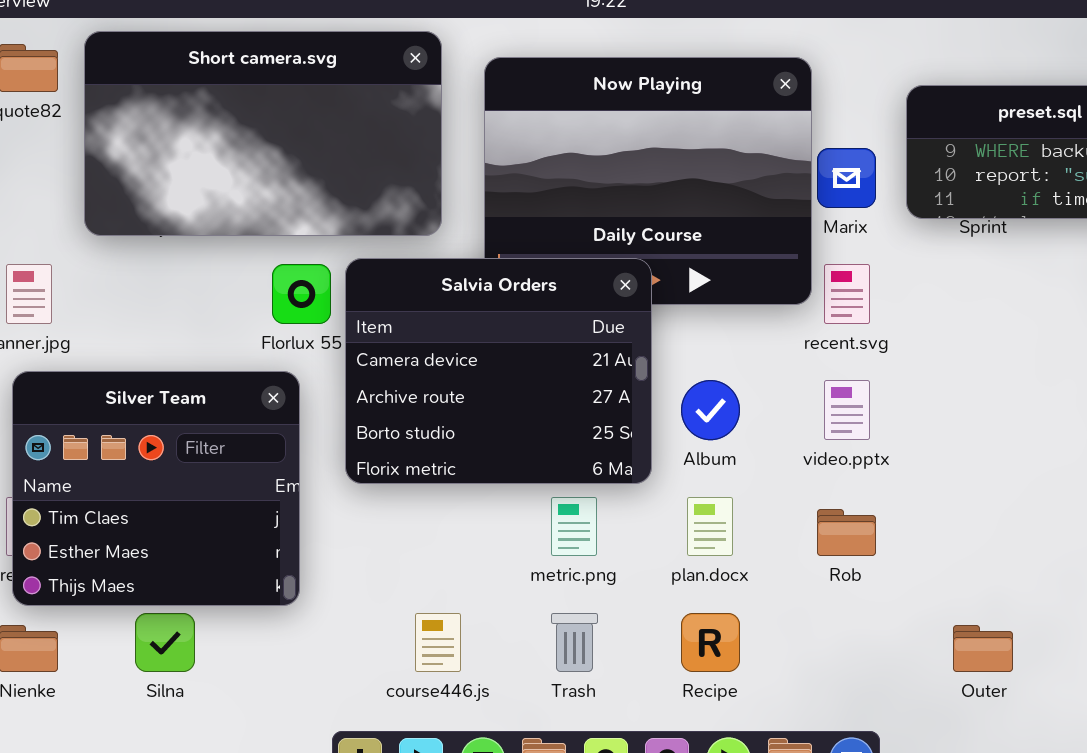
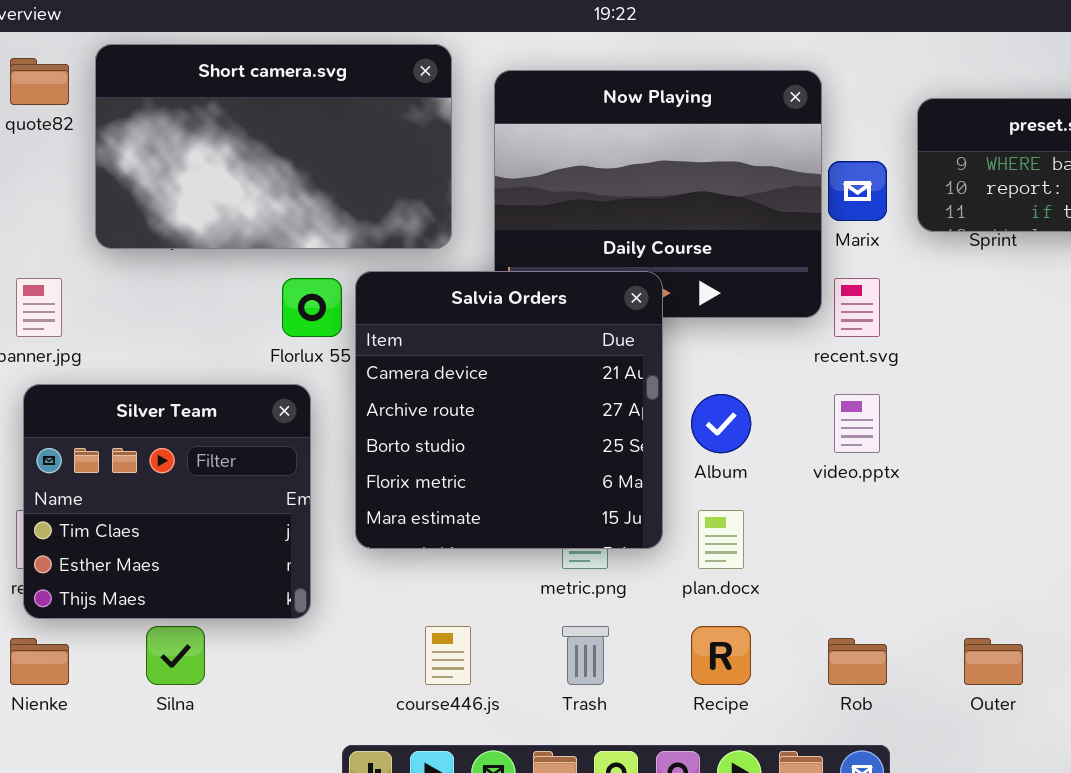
Salvia Orders: [345,258,652,484] -> [355,271,663,549], resized
Rob: [817,509,876,556] -> [828,638,887,685], moved

